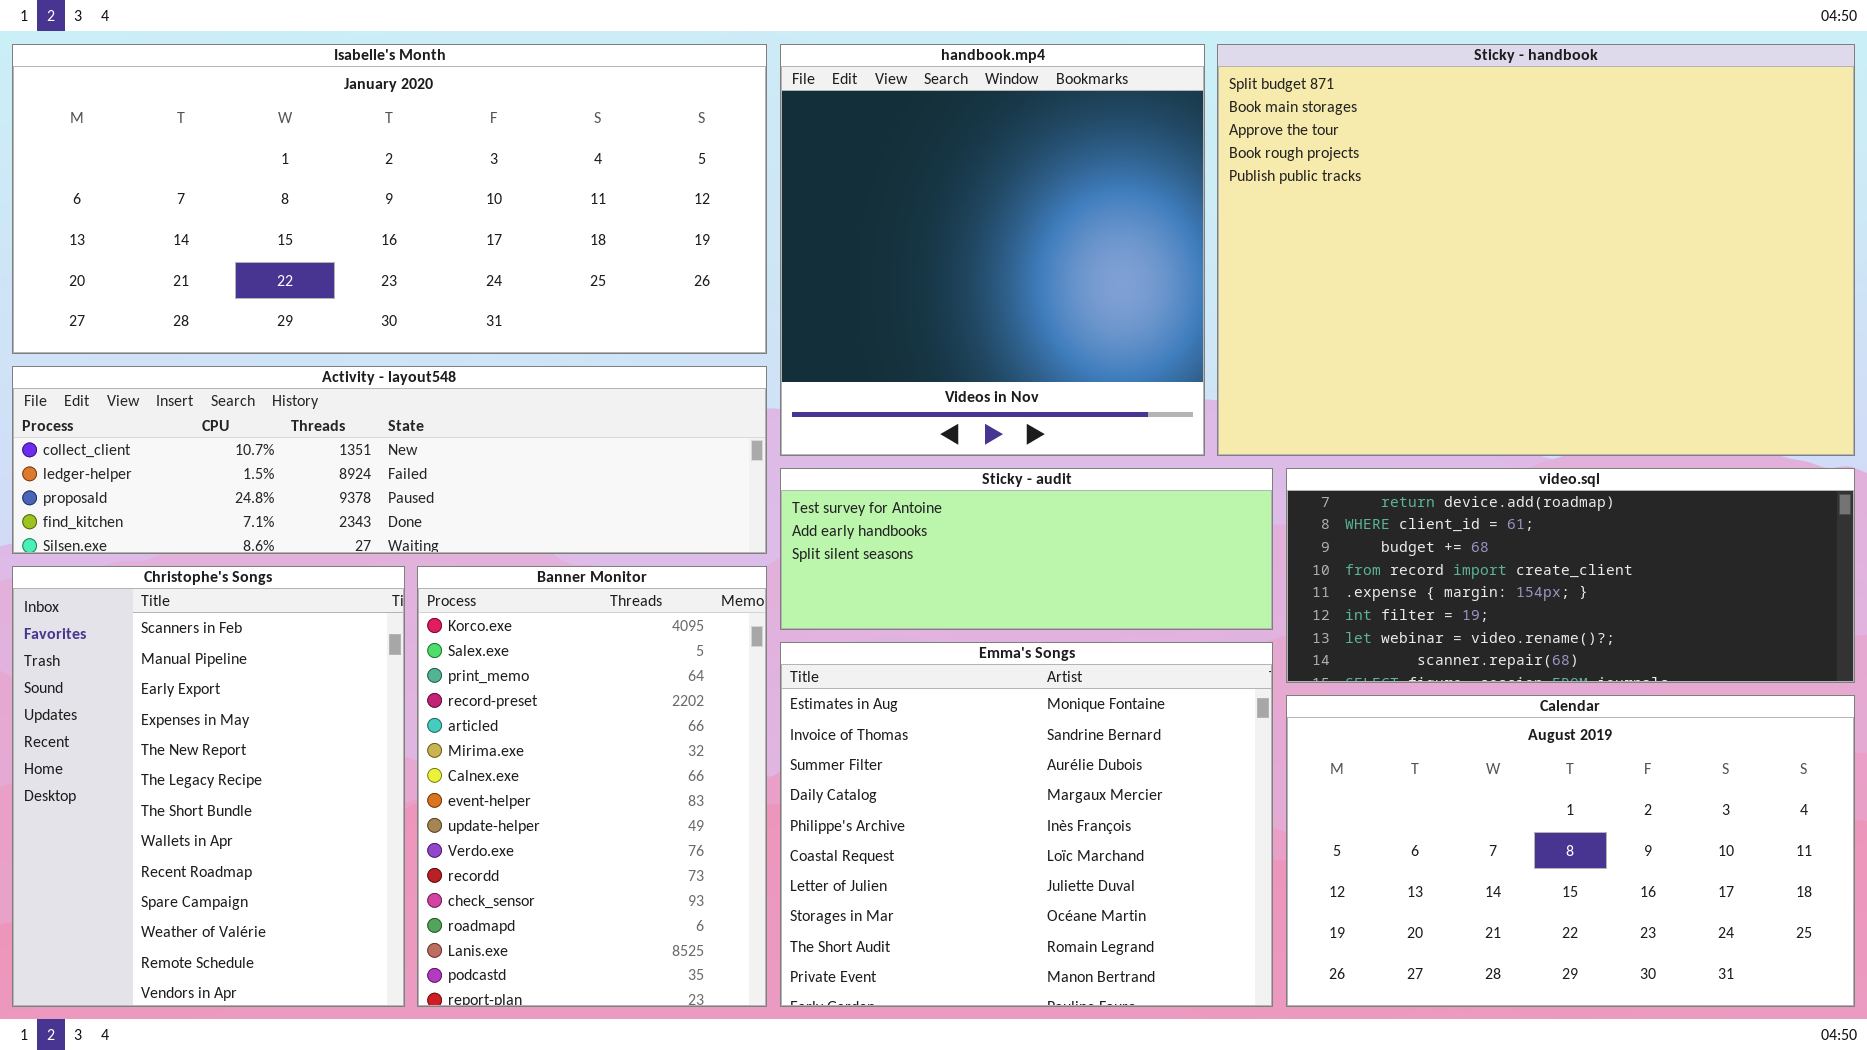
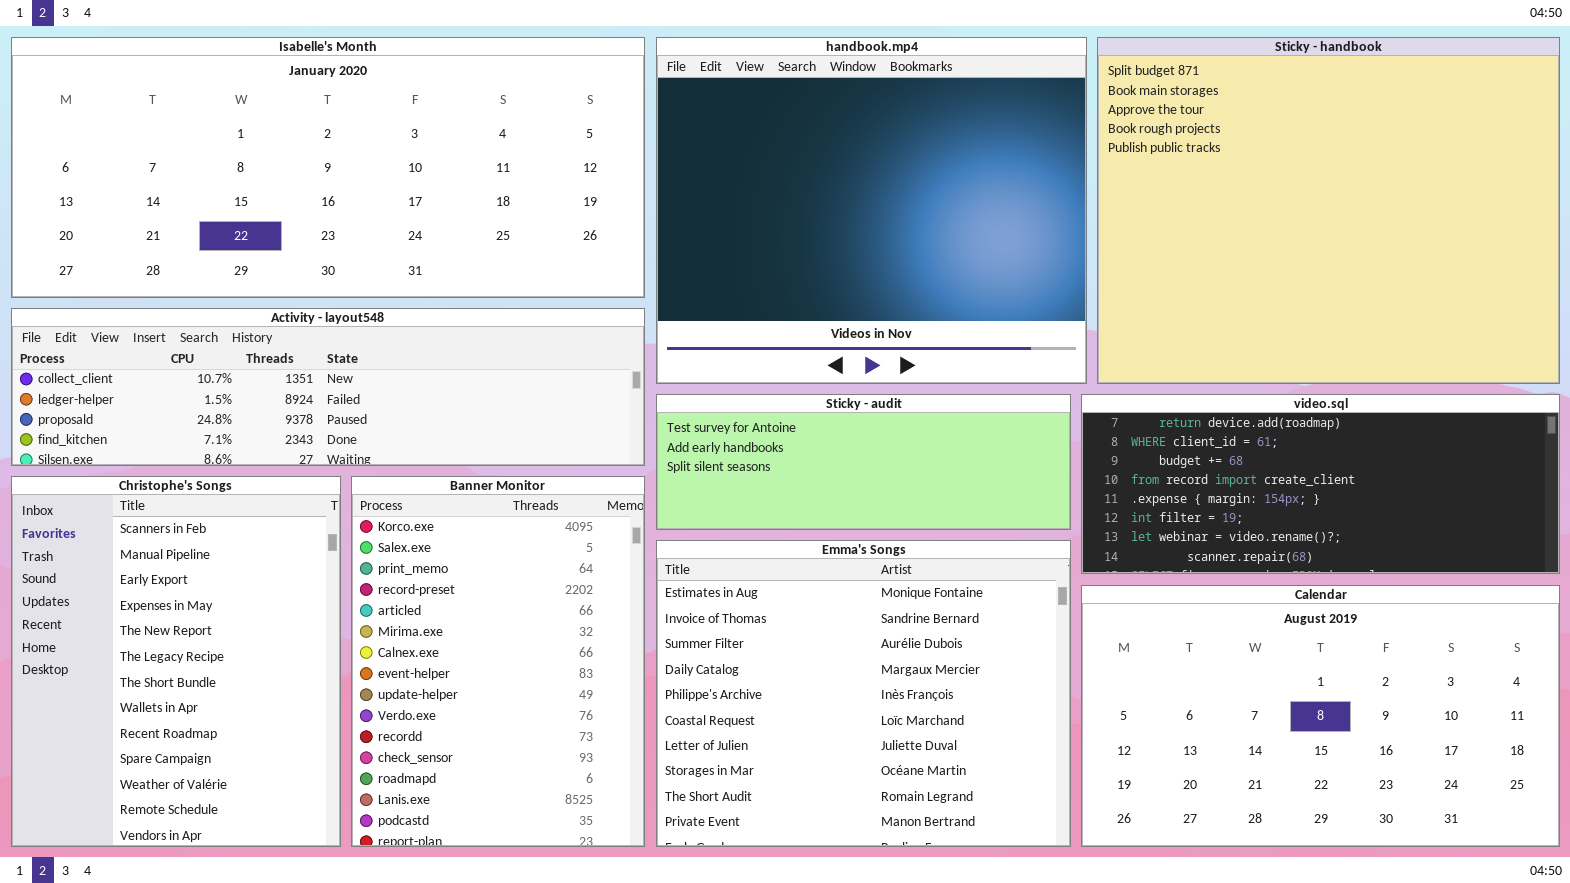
handbook.mp4: [780,44,1205,456] -> [656,37,1087,384], resized
Sticky - handbook: [1217,44,1855,456] -> [1097,37,1560,384], resized

